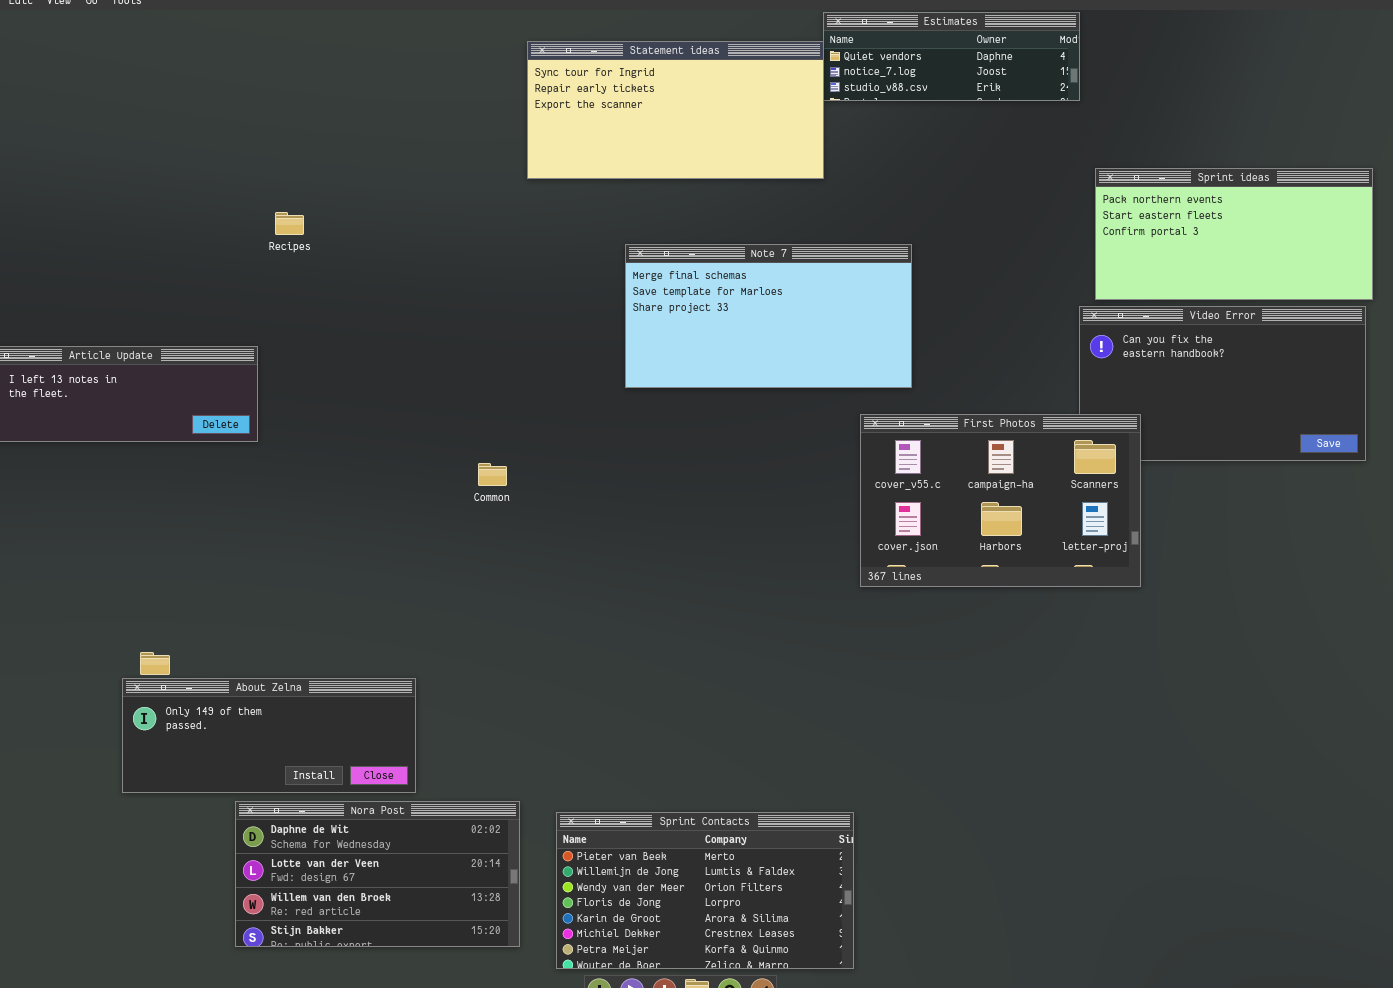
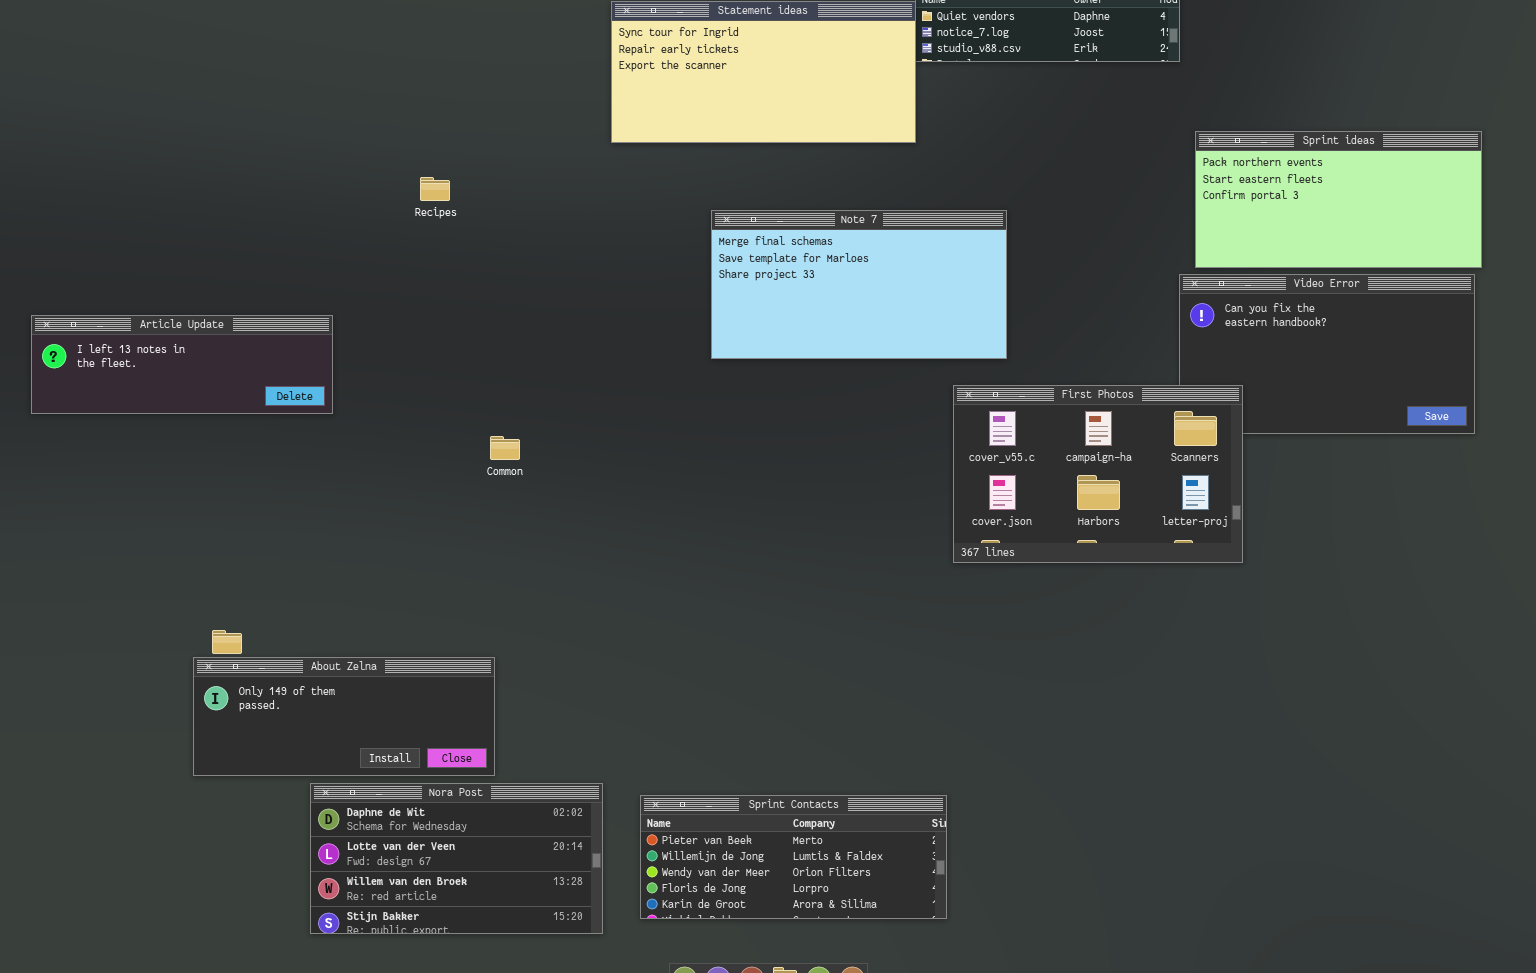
Recipes: [275,212,304,235] -> [420,177,450,201], moved
Common: [478,463,507,486] -> [490,436,520,460], moved
Sprint Contacts: [556,812,854,969] -> [640,795,947,919], resized

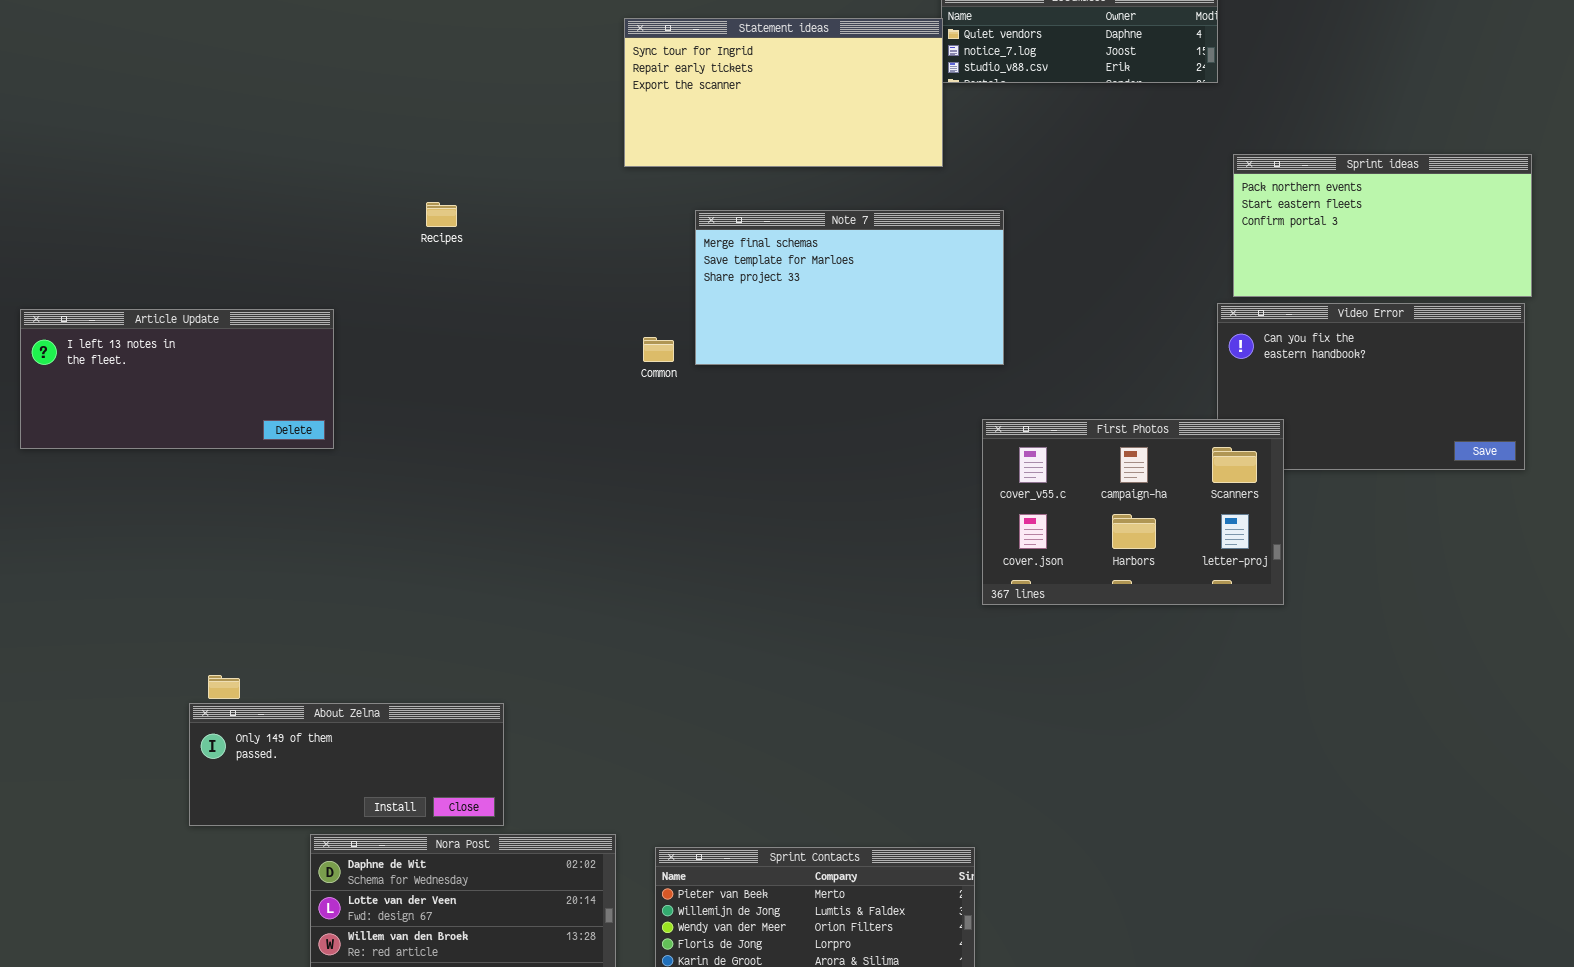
Note 7: [711,210,1007,359] -> [695,210,1004,365], moved
Article Update: [31,315,333,414] -> [20,309,334,449], resized
Common: [490,436,520,460] -> [643,337,674,362], moved

